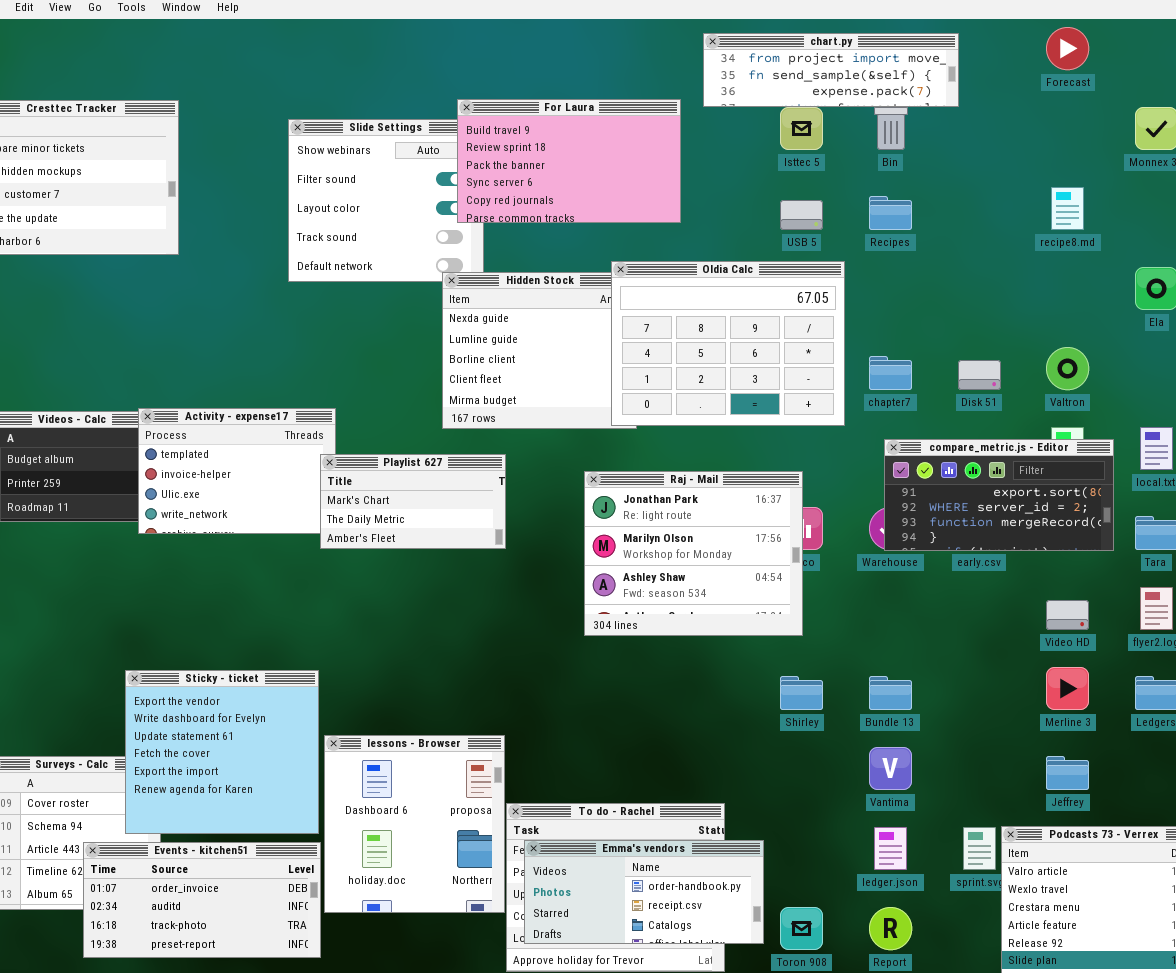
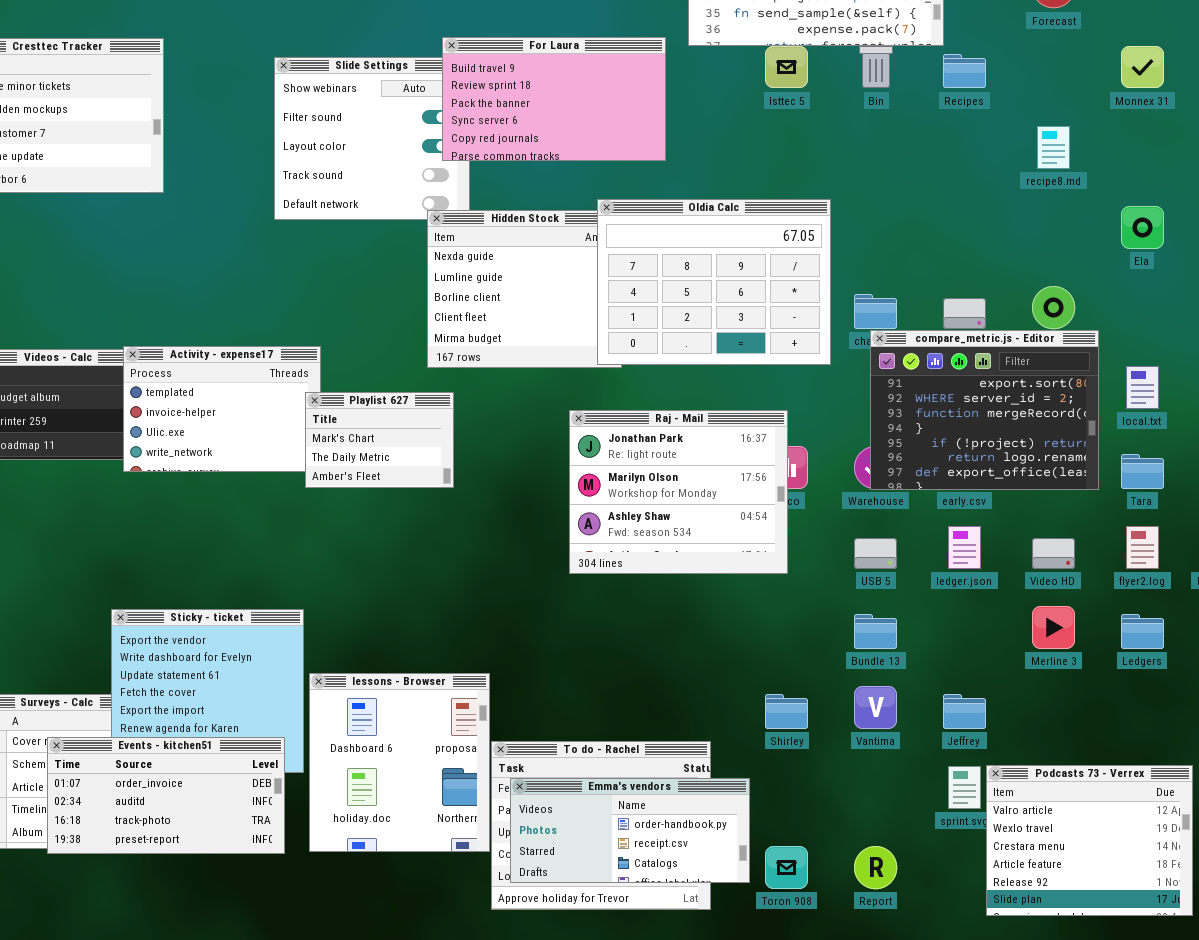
Recipes: [869,196,912,230] -> [943,54,986,88], moved
USB 5: [780,200,823,230] -> [854,538,897,569], moved
compare_metric.js - Editor: [884,439,1114,551] -> [870,330,1099,490], resized
Playlist 627: [320,454,506,549] -> [305,392,454,488], resized
Shirley: [780,676,823,710] -> [765,694,808,729], moved
Jeffrey: [1046,756,1089,790] -> [943,694,986,729], moved
ledger.json: [874,827,907,870] -> [948,526,981,569], moved
Events - kitchen51: [83,842,321,958] -> [47,737,285,854], moved

